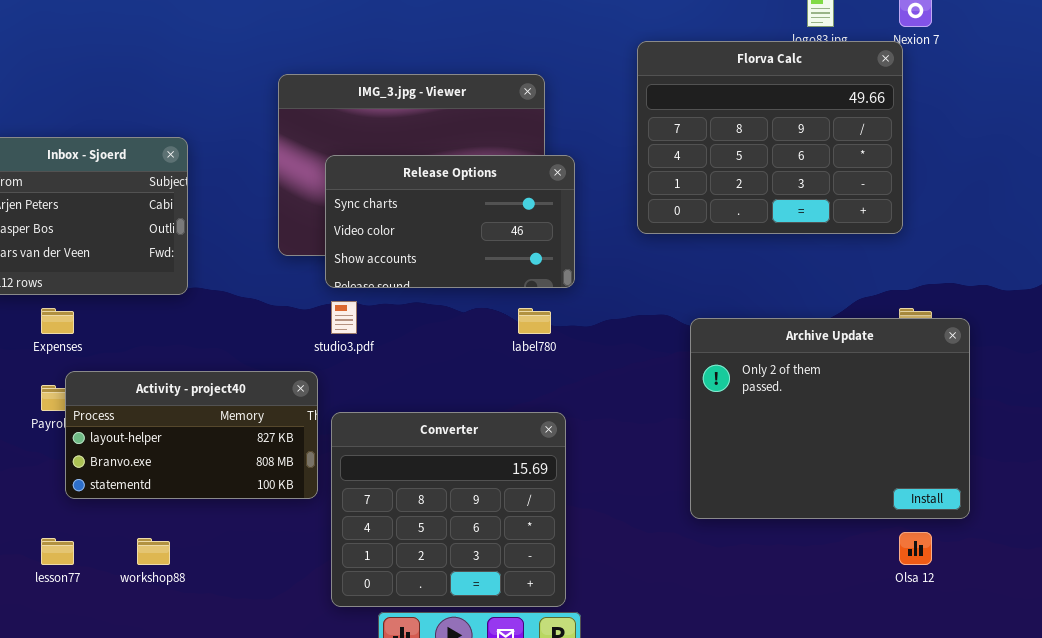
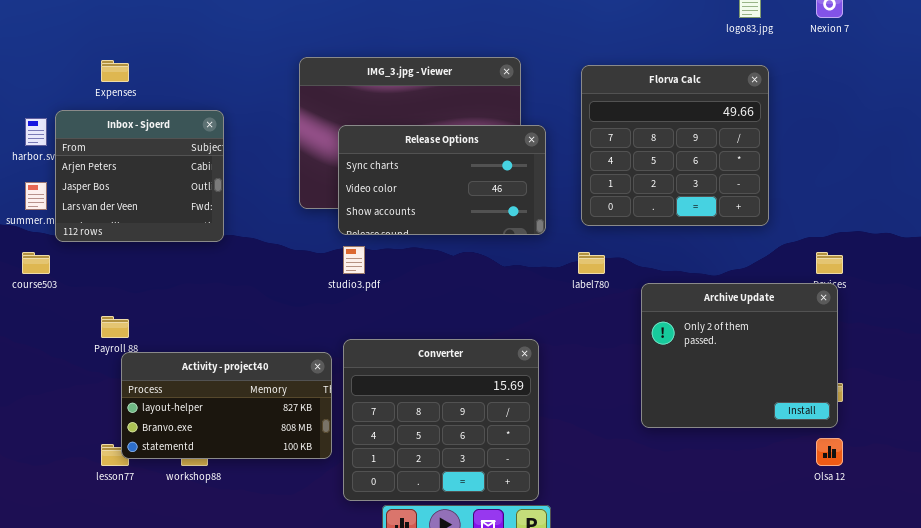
Florva Calc: [637,41,903,234] -> [581,65,769,226], moved, resized
Expenses: [41,308,74,334] -> [101,60,129,82], moved
label780: [518,308,551,334] -> [578,252,605,274], moved
Archive Update: [690,318,970,519] -> [641,283,838,428], resized
Activity - project40: [65,371,318,499] -> [121,352,332,459], moved

